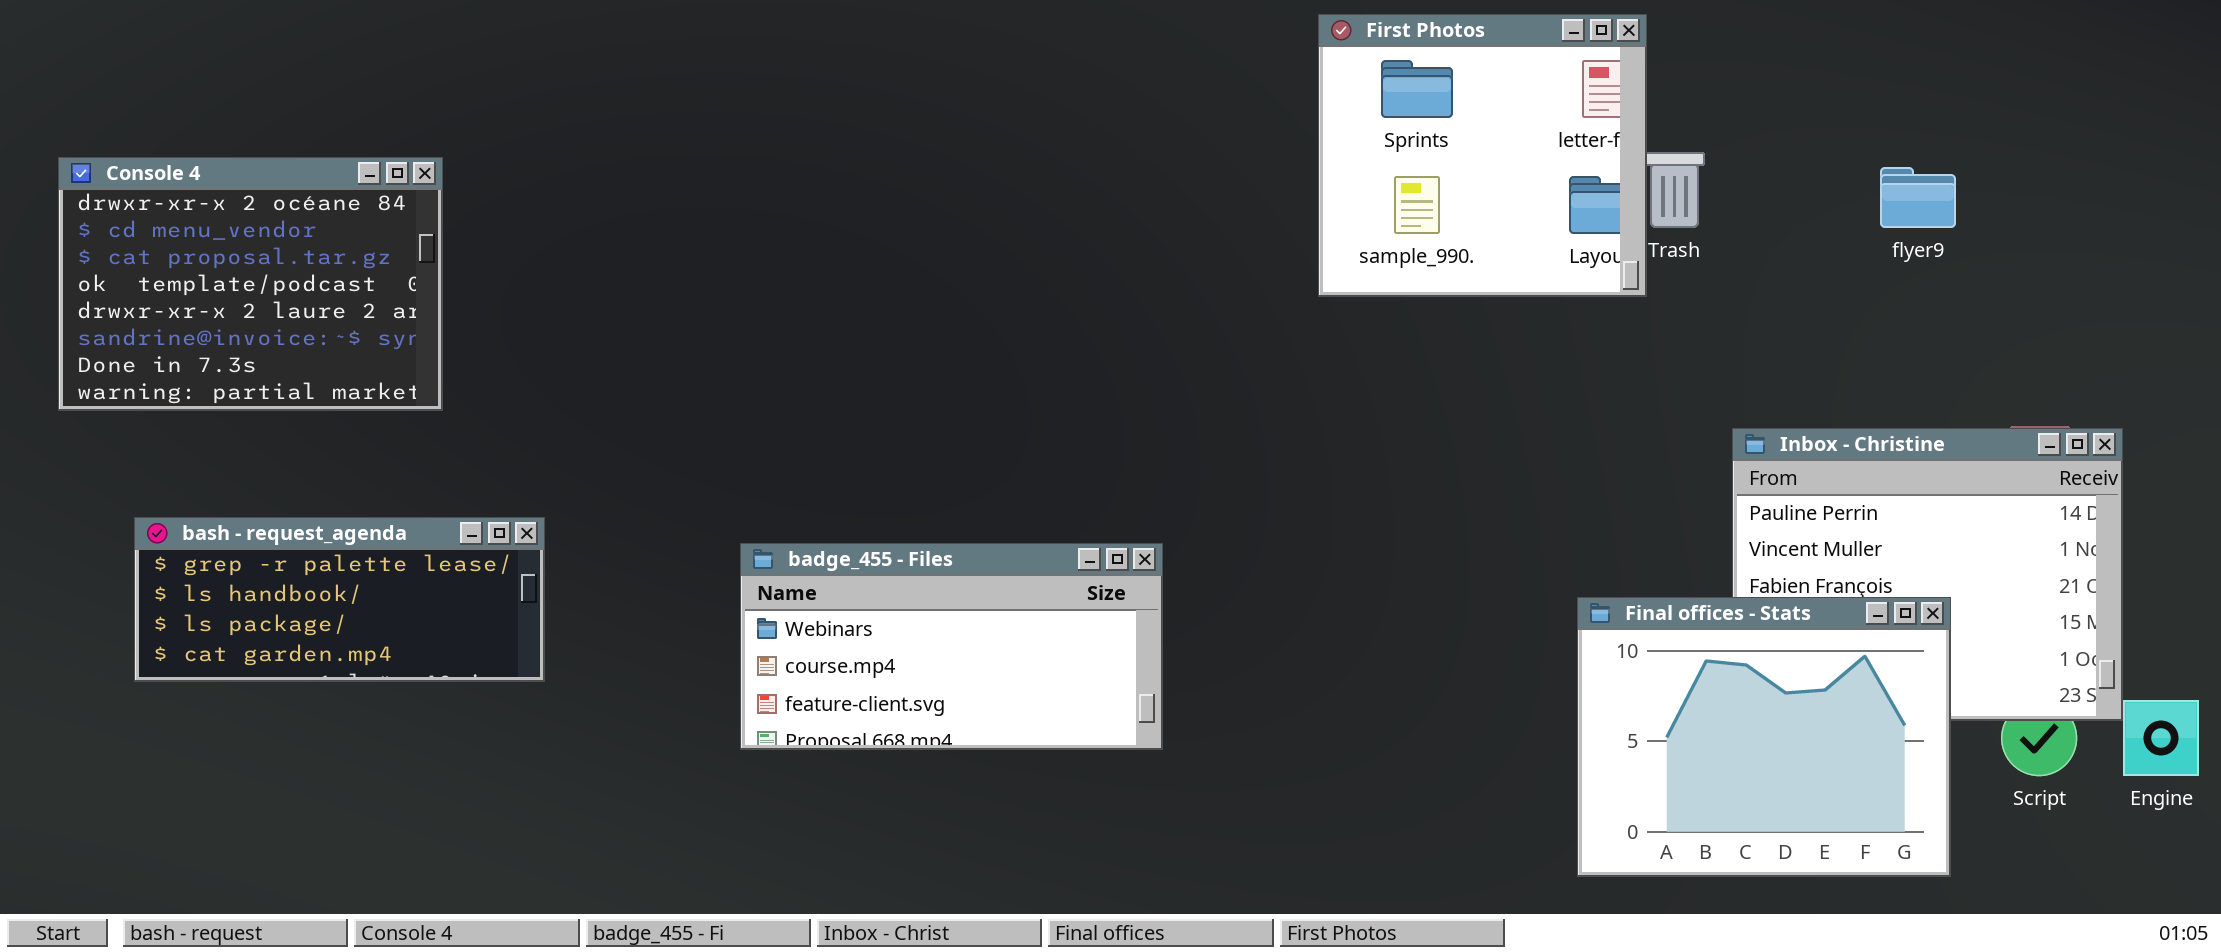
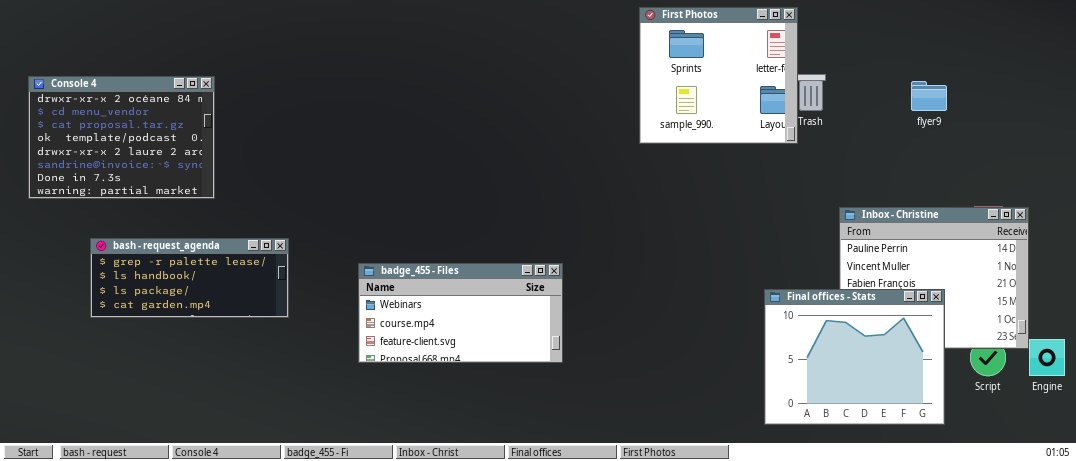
bash - request_agenda: [134,517,545,682] -> [90,238,289,318], moved

